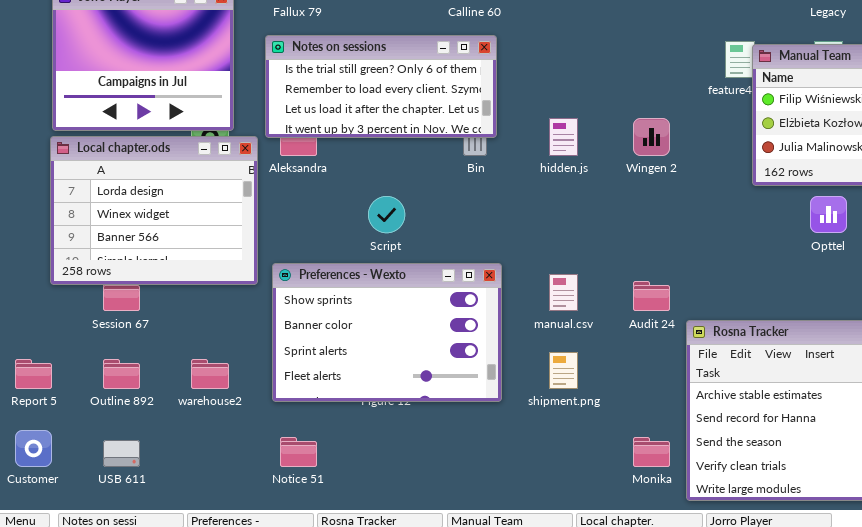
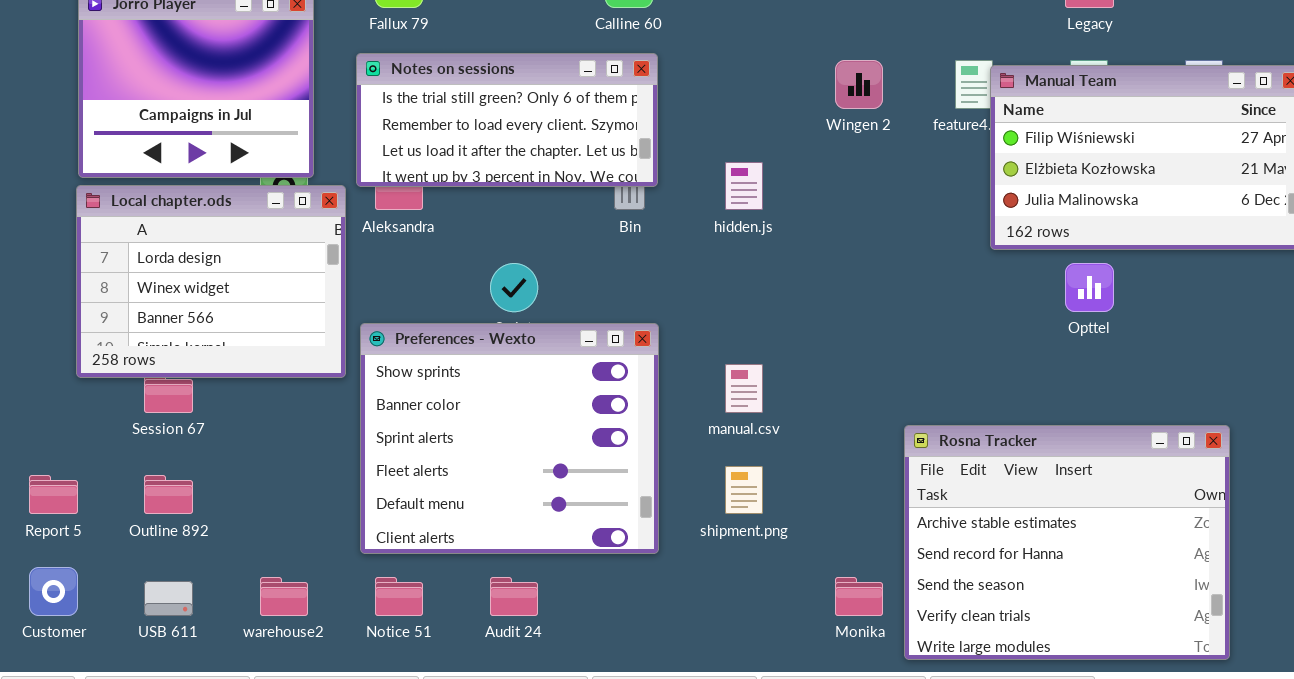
Wingen 2: [633,118,670,156] -> [835,60,883,109], moved
Preferences - Wexto: [272,263,502,402] -> [360,323,659,554], moved, resized
Audit 24: [633,281,670,311] -> [490,577,538,616], moved
warehouse2: [191,359,229,389] -> [260,577,308,616], moved

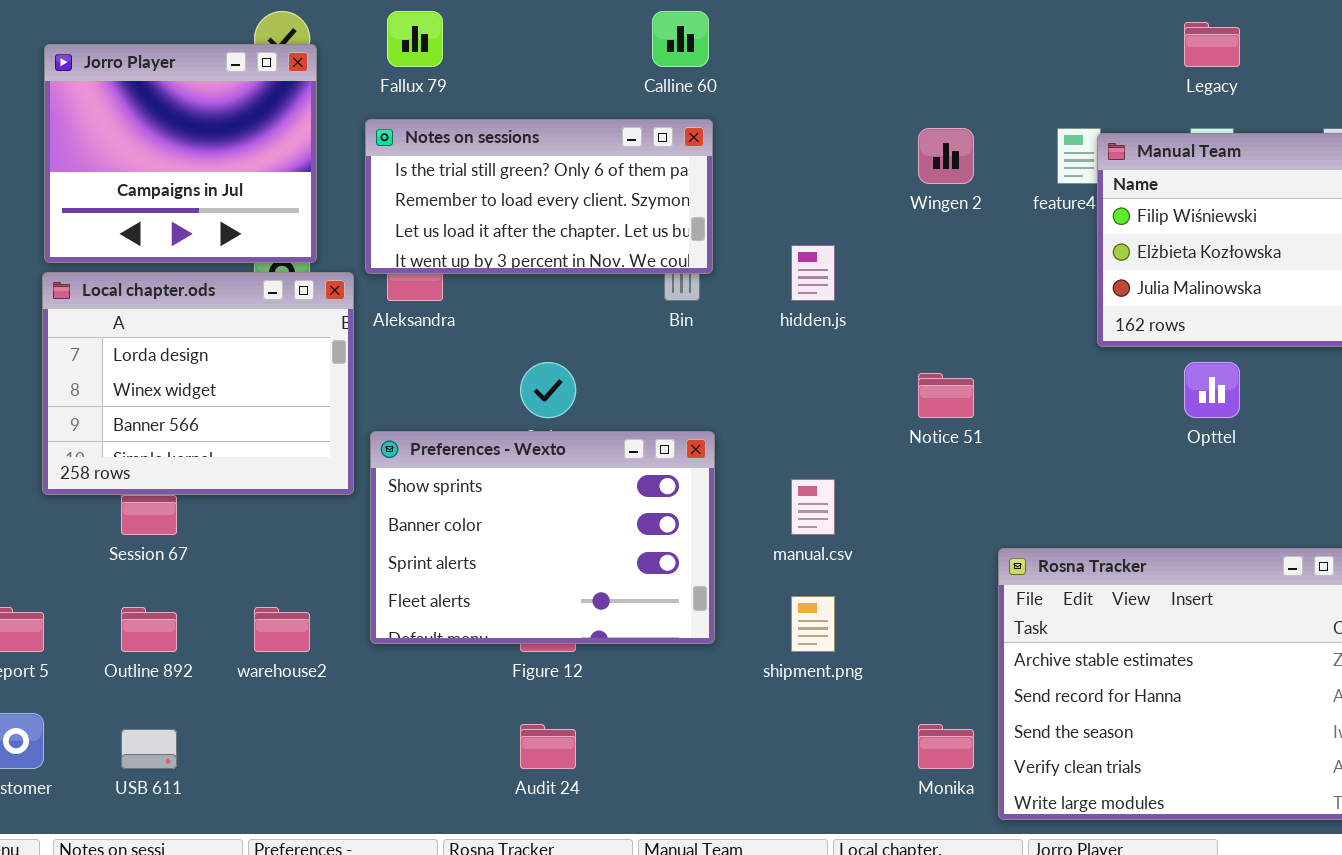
Preferences - Wexto: [360,323,659,554] -> [370,431,715,644], resized
warehouse2: [260,577,308,616] -> [254,607,310,652], moved
Notice 51: [375,577,423,616] -> [918,373,974,418], moved

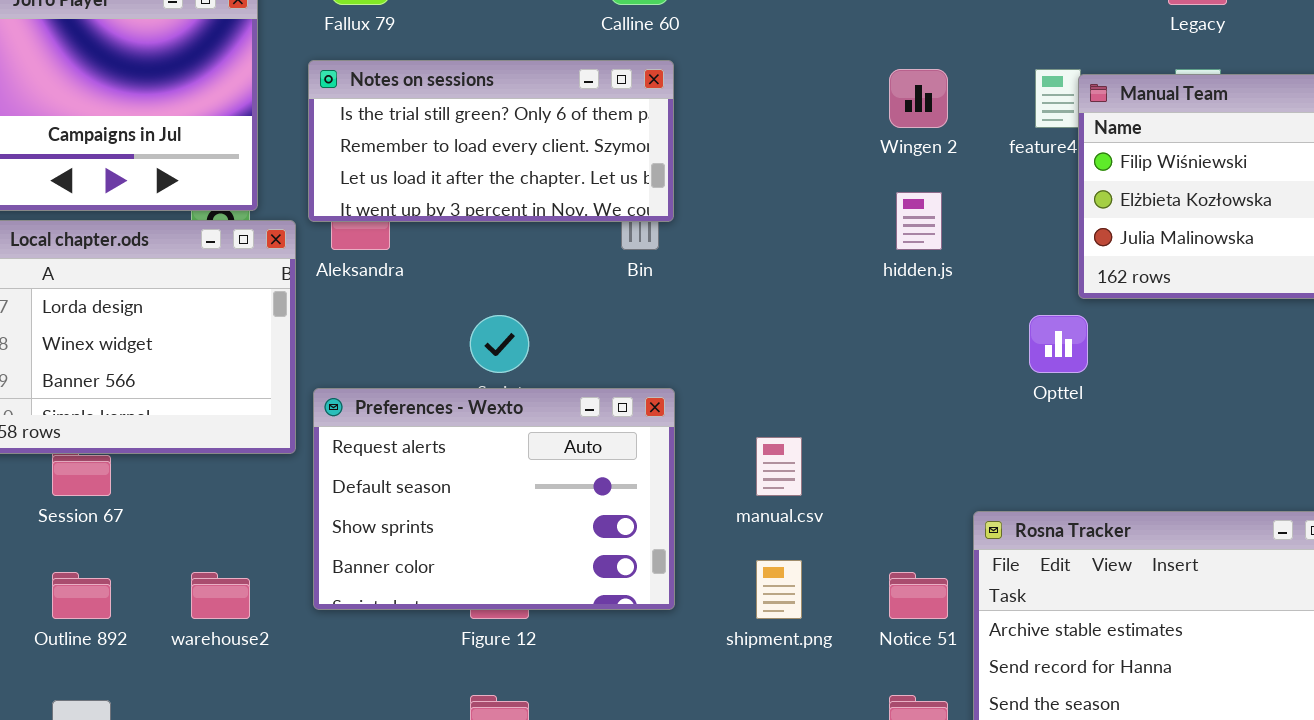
hidden.js: [791,245,835,301] -> [896,192,942,250], moved
Opttel: [1184,362,1240,418] -> [1029,315,1088,373], moved
Notice 51: [918,373,974,418] -> [889,572,948,619], moved
Preferences - Wexto: [370,431,715,644] -> [313,388,675,610], scrolled up 2 rows

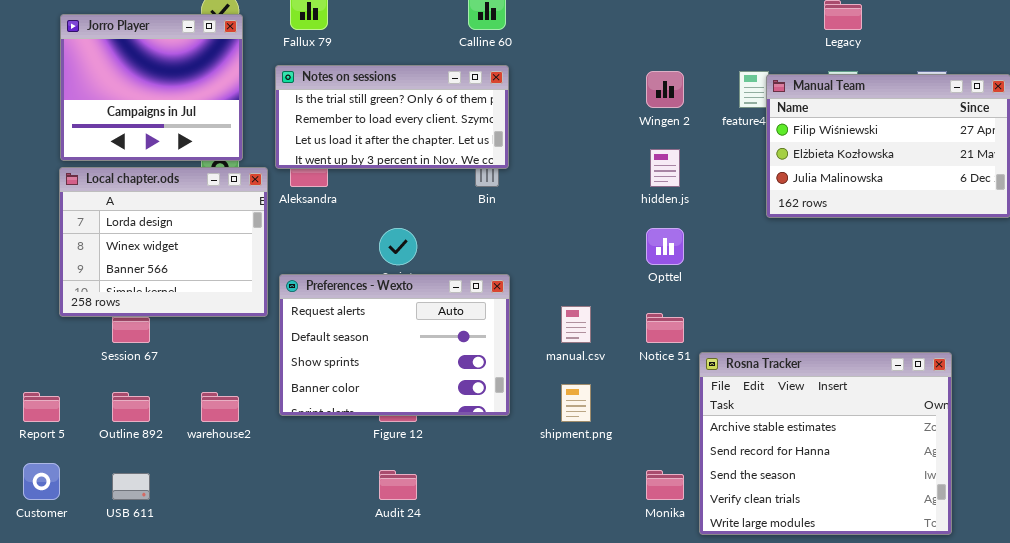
Opttel: [1029,315,1088,373] -> [646,228,684,265], moved
Notice 51: [889,572,948,619] -> [646,313,684,343], moved

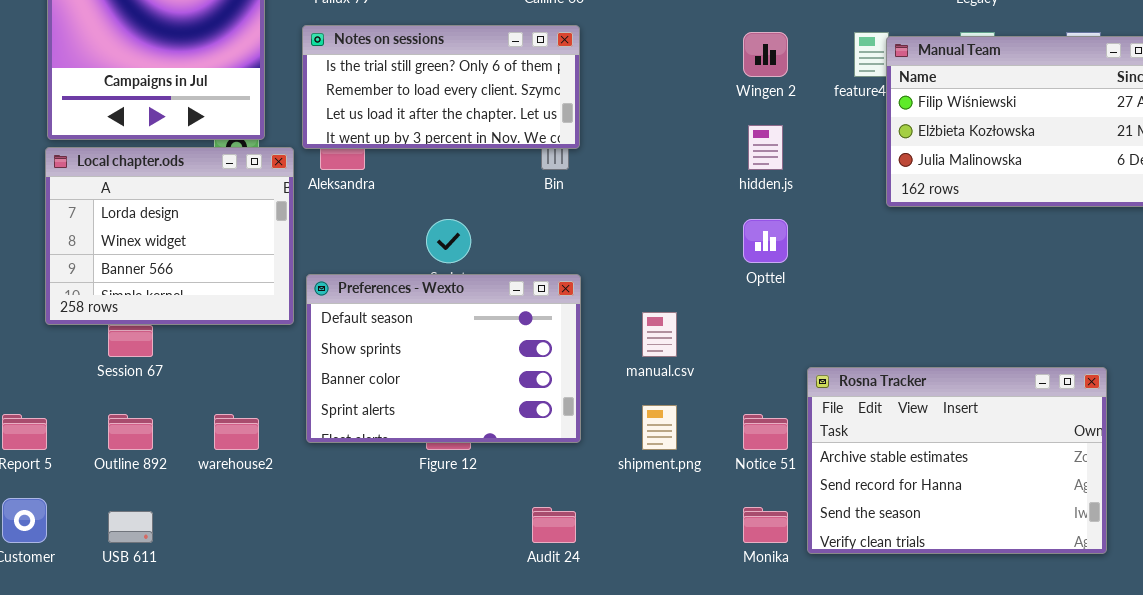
Preferences - Wexto: [279,274,510,416] -> [306,274,581,443], scrolled down 1 row
Notice 51: [646,313,684,343] -> [743,414,788,450], moved
Rosna Tracker: [699,352,952,535] -> [807,367,1107,554], resized
Audit 24: [379,470,417,500] -> [532,507,576,543], moved

